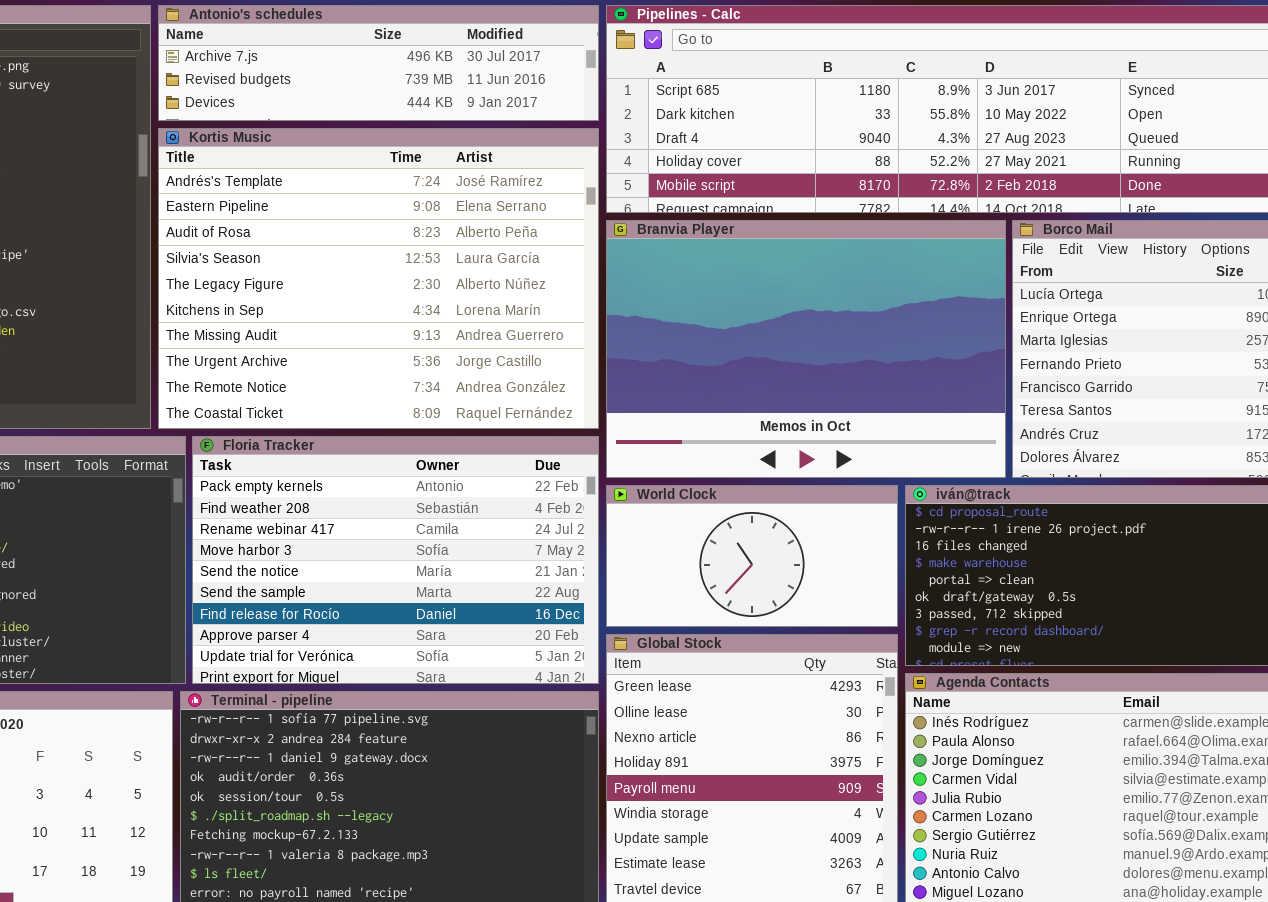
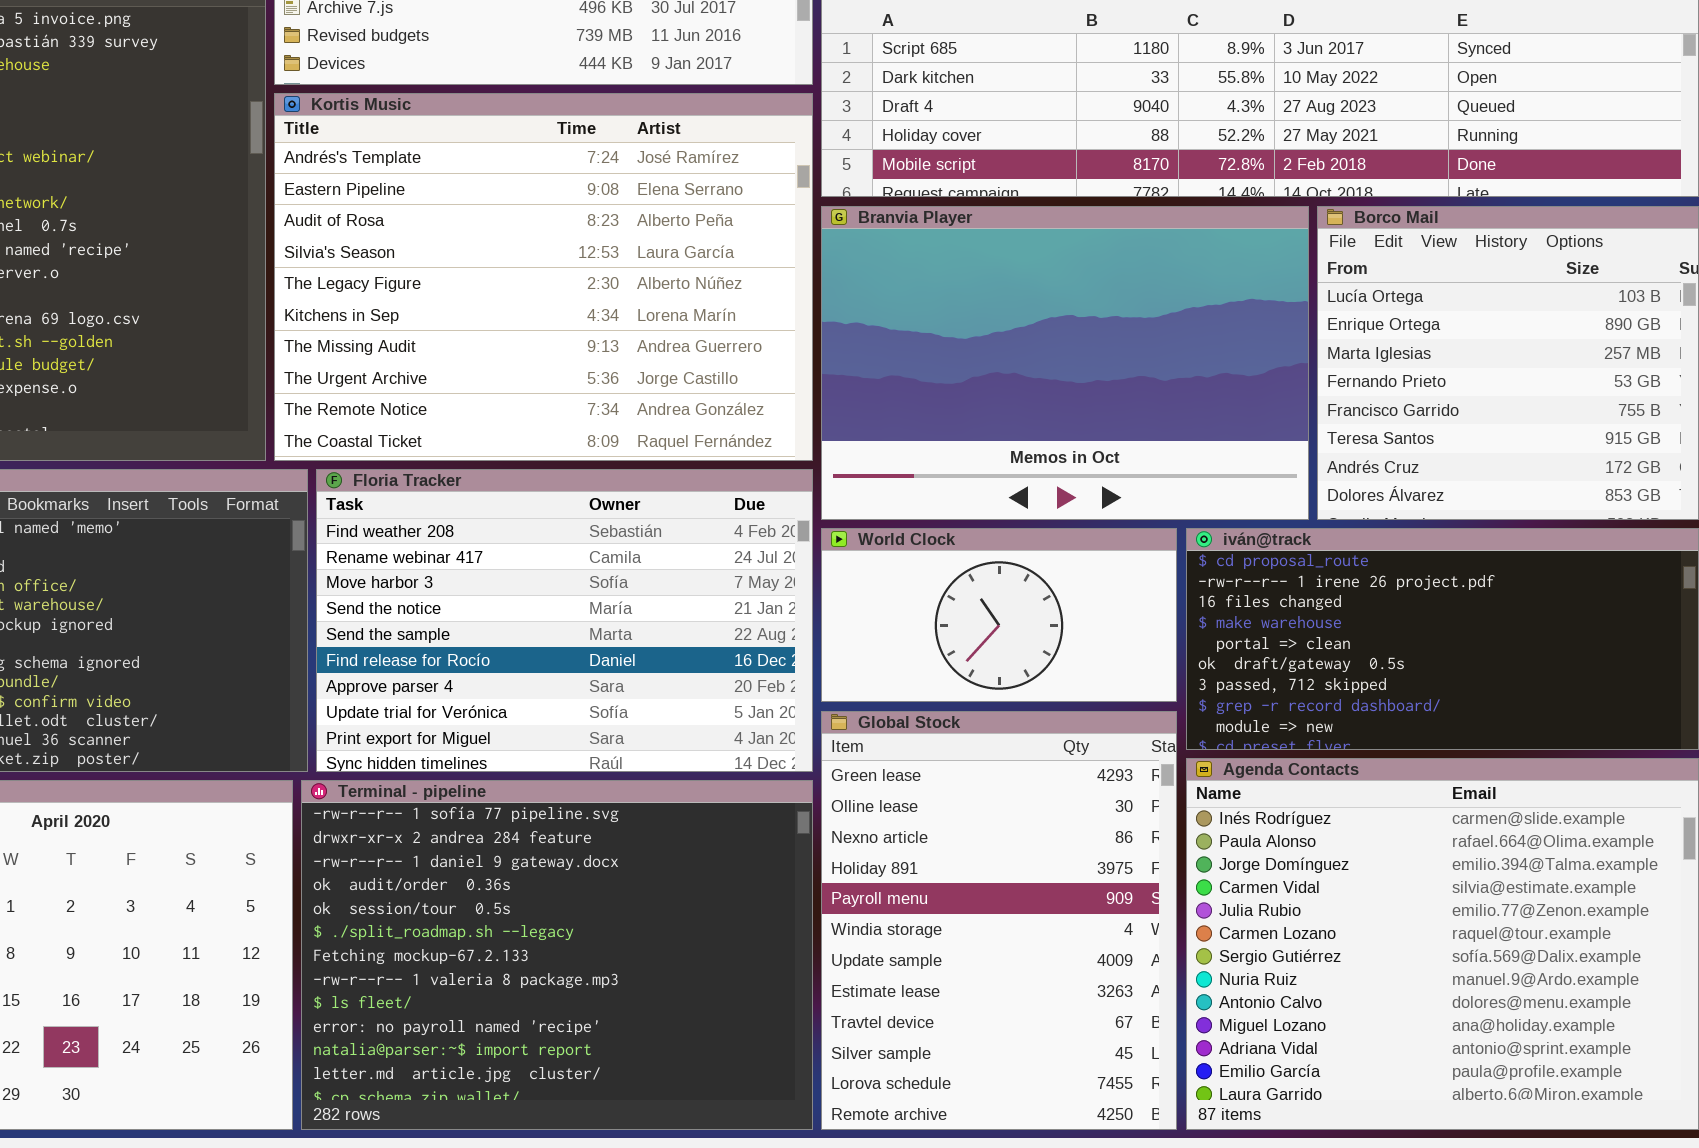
Floria Tracker: [192,436,599,684] -> [316,469,813,772], scrolled down 1 row

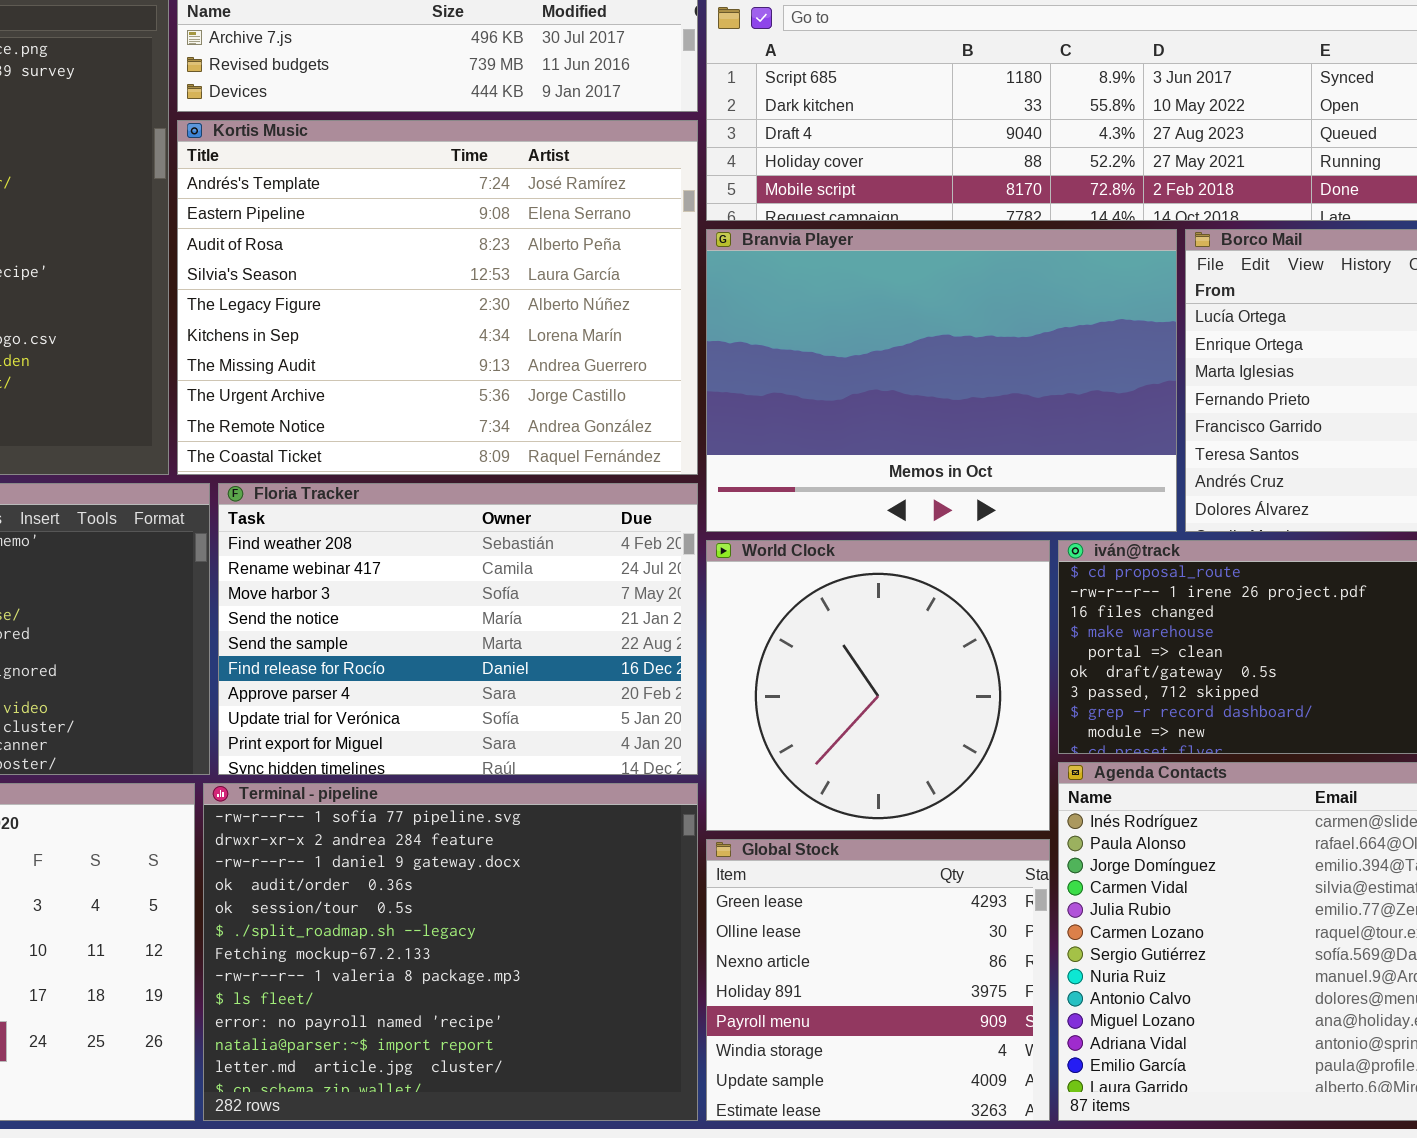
World Clock: [821,528,1177,702] -> [706,540,1050,831], resized
Global Stock: [821,711,1177,1130] -> [706,839,1050,1121], resized

